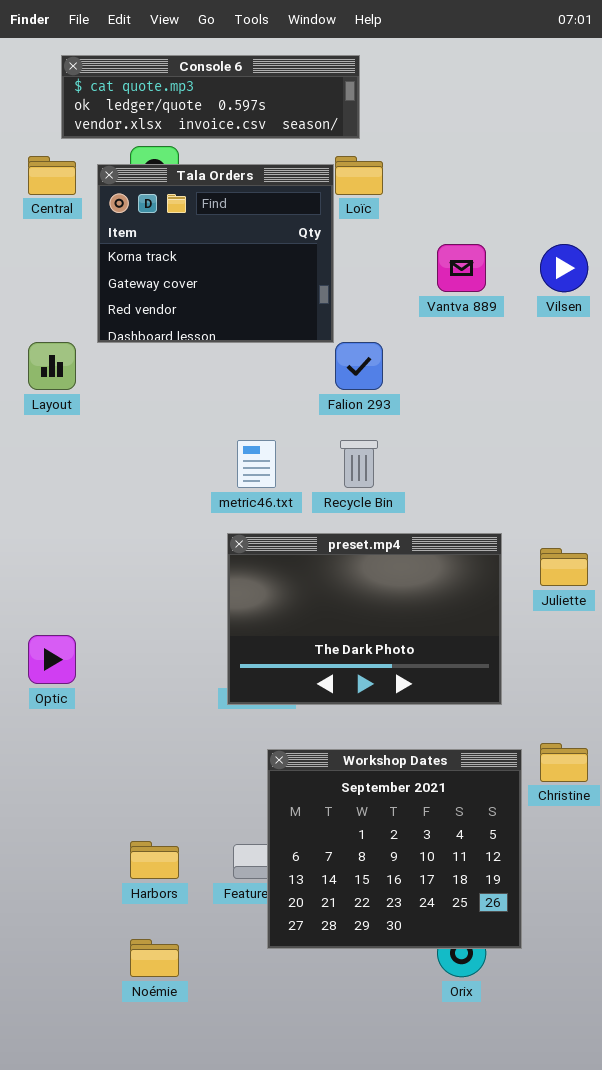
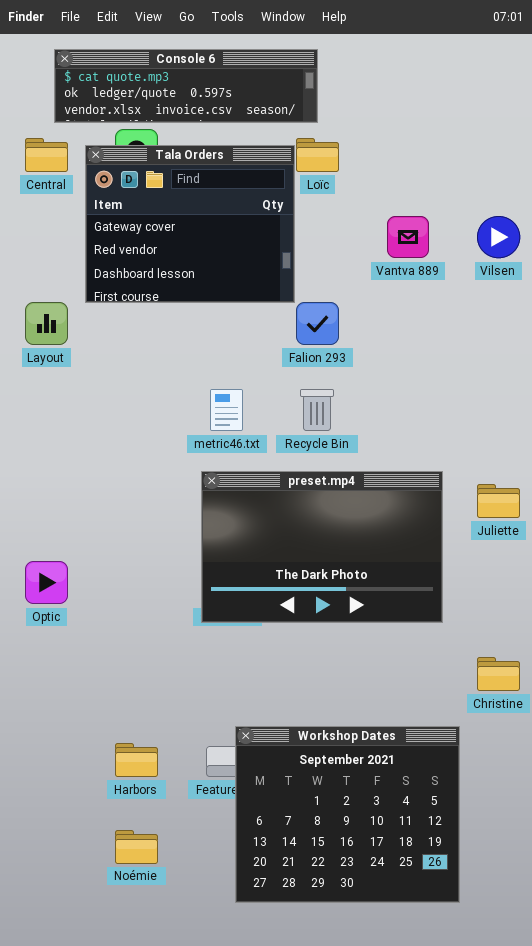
Tala Orders: [97,164,334,343] -> [85,145,295,303], scrolled down 1 row
Workshop Dates: [267,749,522,949] -> [235,726,460,903], moved

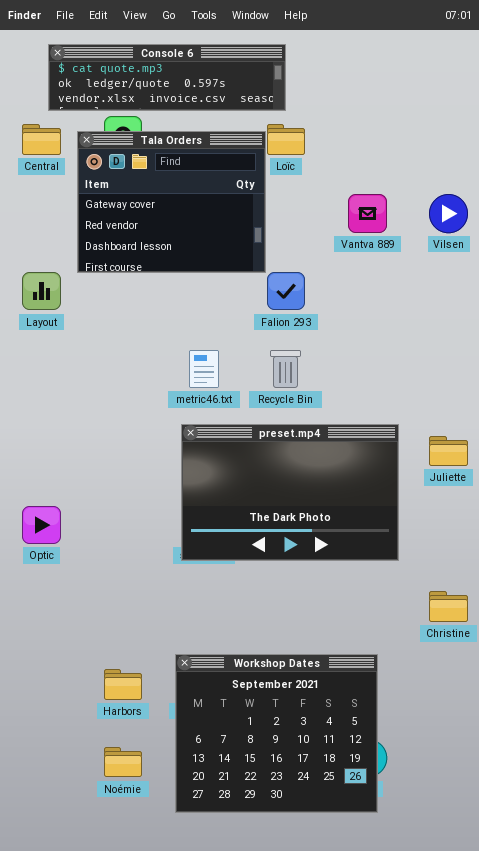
Workshop Dates: [235,726,460,903] -> [175,654,378,813], moved

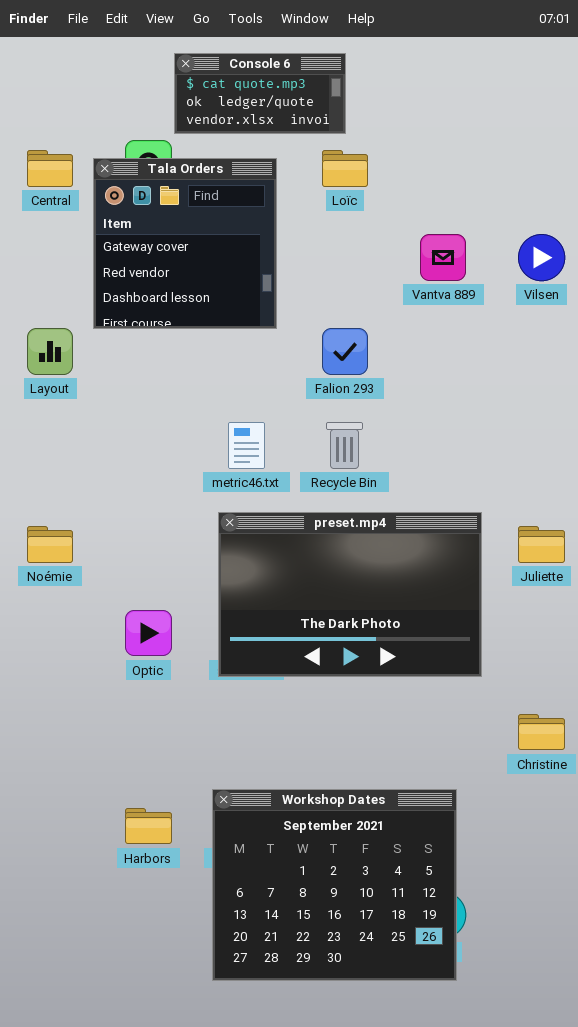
Console 6: [48,44,286,111] -> [174,53,346,134], resized
Tala Orders: [77,131,266,273] -> [93,158,277,329], resized
Optic: [22,506,61,544] -> [125,610,172,656], moved
Noémie: [104,747,142,777] -> [27,526,73,563], moved

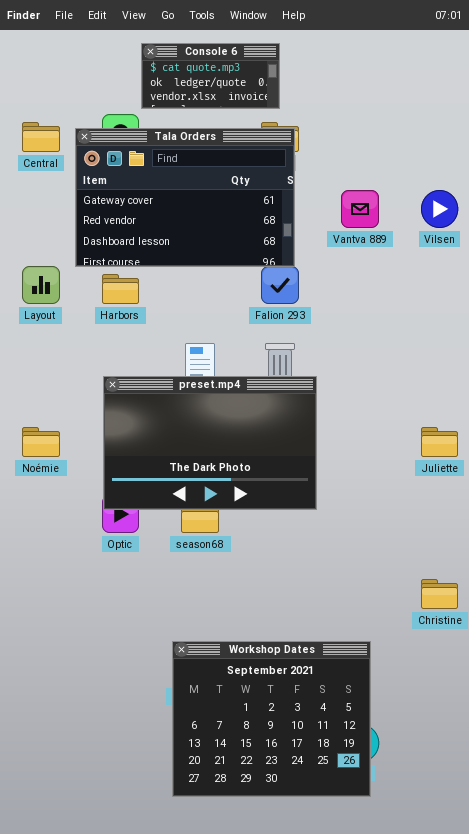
Tala Orders: [93,158,277,329] -> [75,128,295,267], resized
preset.mp4: [218,512,482,677] -> [103,376,317,510], moved
Harbors: [125,808,172,844] -> [102,274,139,304], moved

